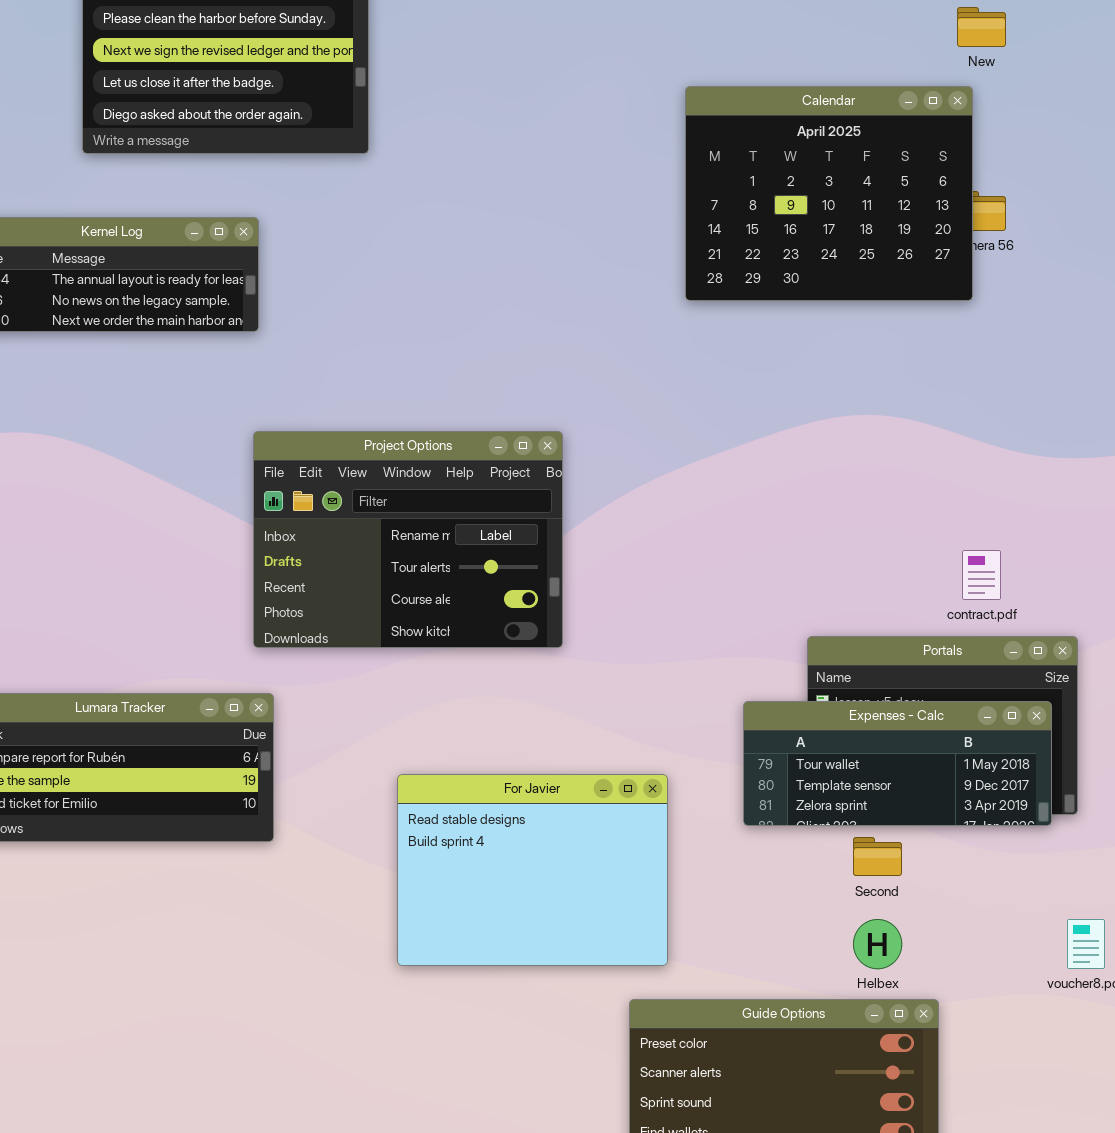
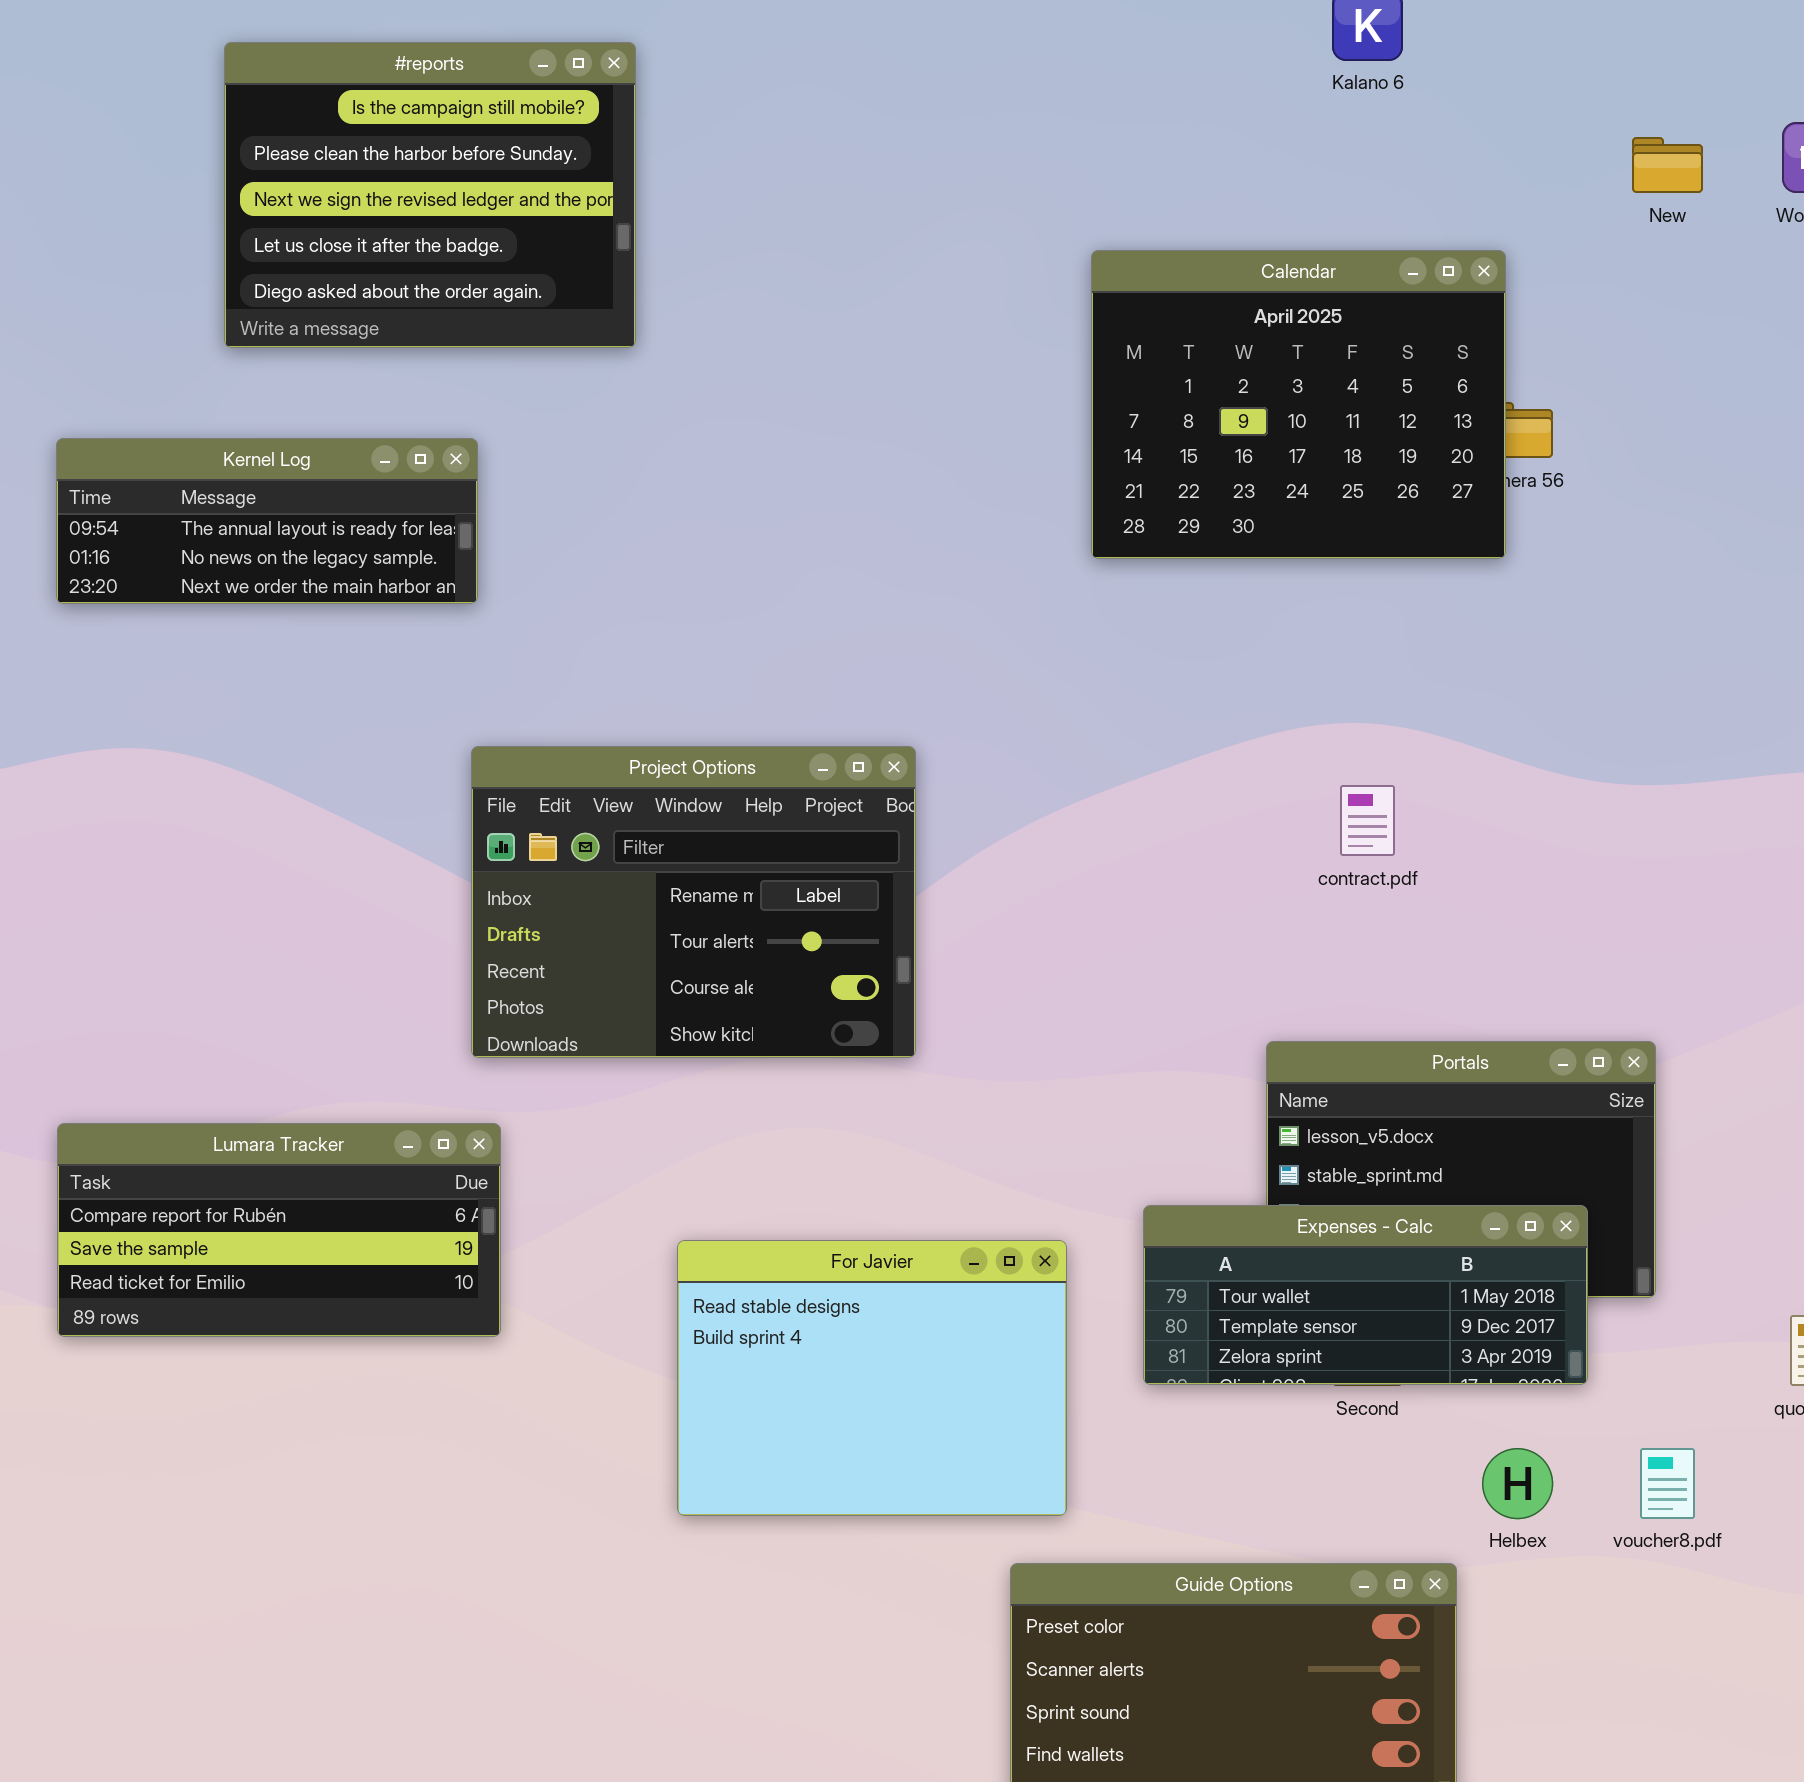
New: [957,7,1006,47] -> [1632,137,1703,193], moved
contract.pdf: [962,550,1001,600] -> [1340,785,1395,856], moved
Expenses - Calc: [743,701,1052,826] -> [1143,1205,1588,1385], moved
Helbex: [853,919,902,969] -> [1482,1448,1553,1519], moved

